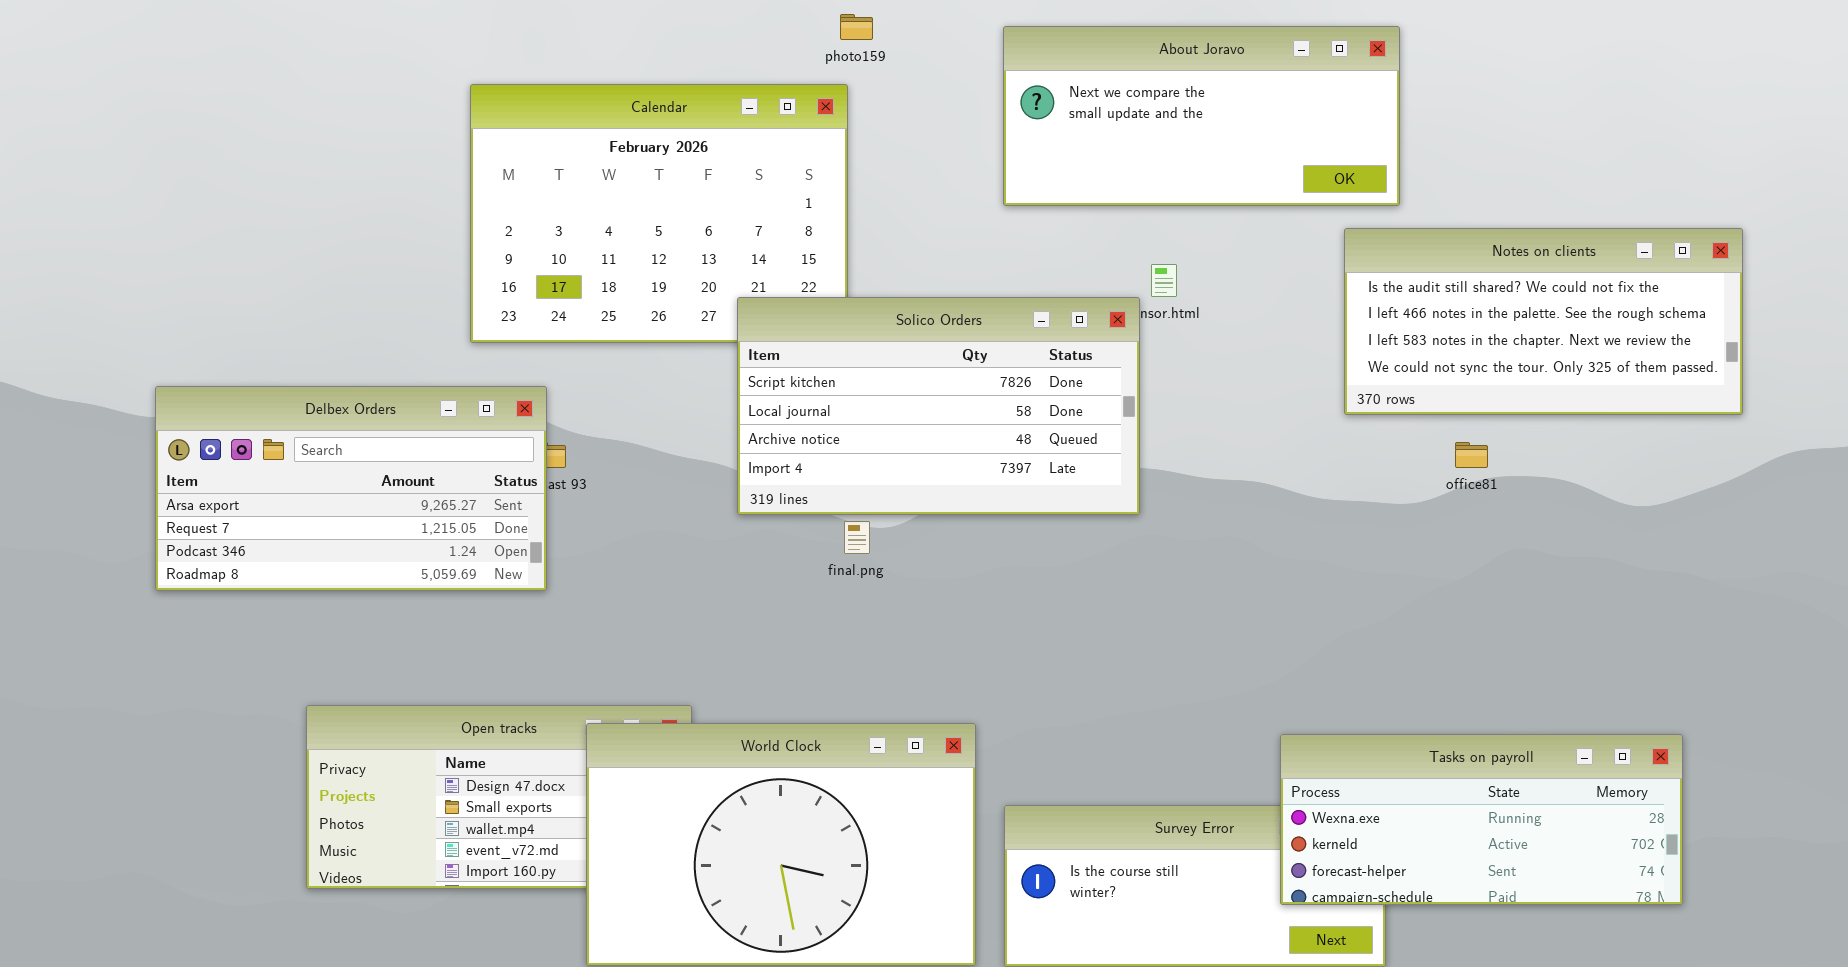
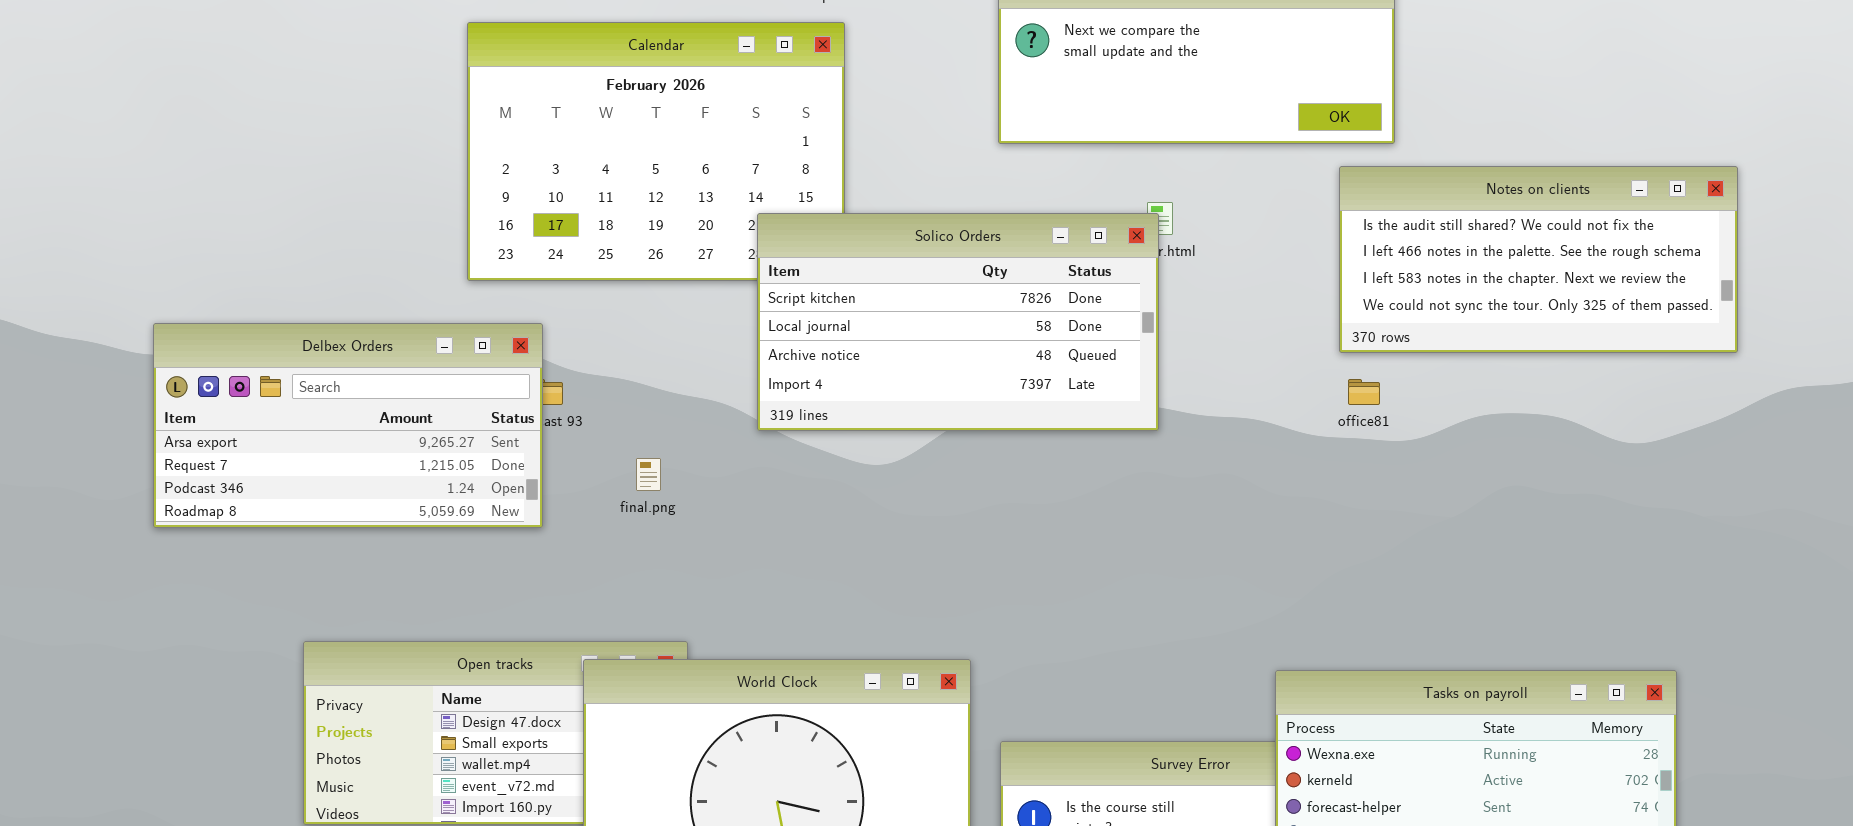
Solico Orders: [737,297,1140,515] -> [757,213,1159,431], moved
office81: [1455,442,1488,468] -> [1348,379,1380,405], moved
final.png: [844,521,870,554] -> [636,458,661,491], moved

